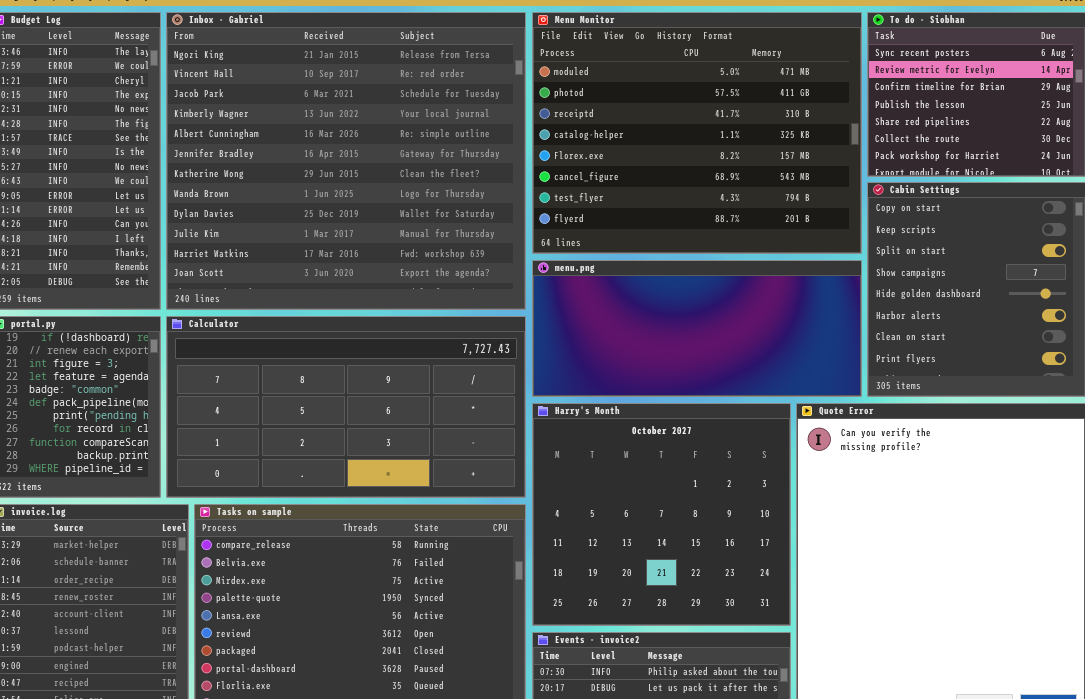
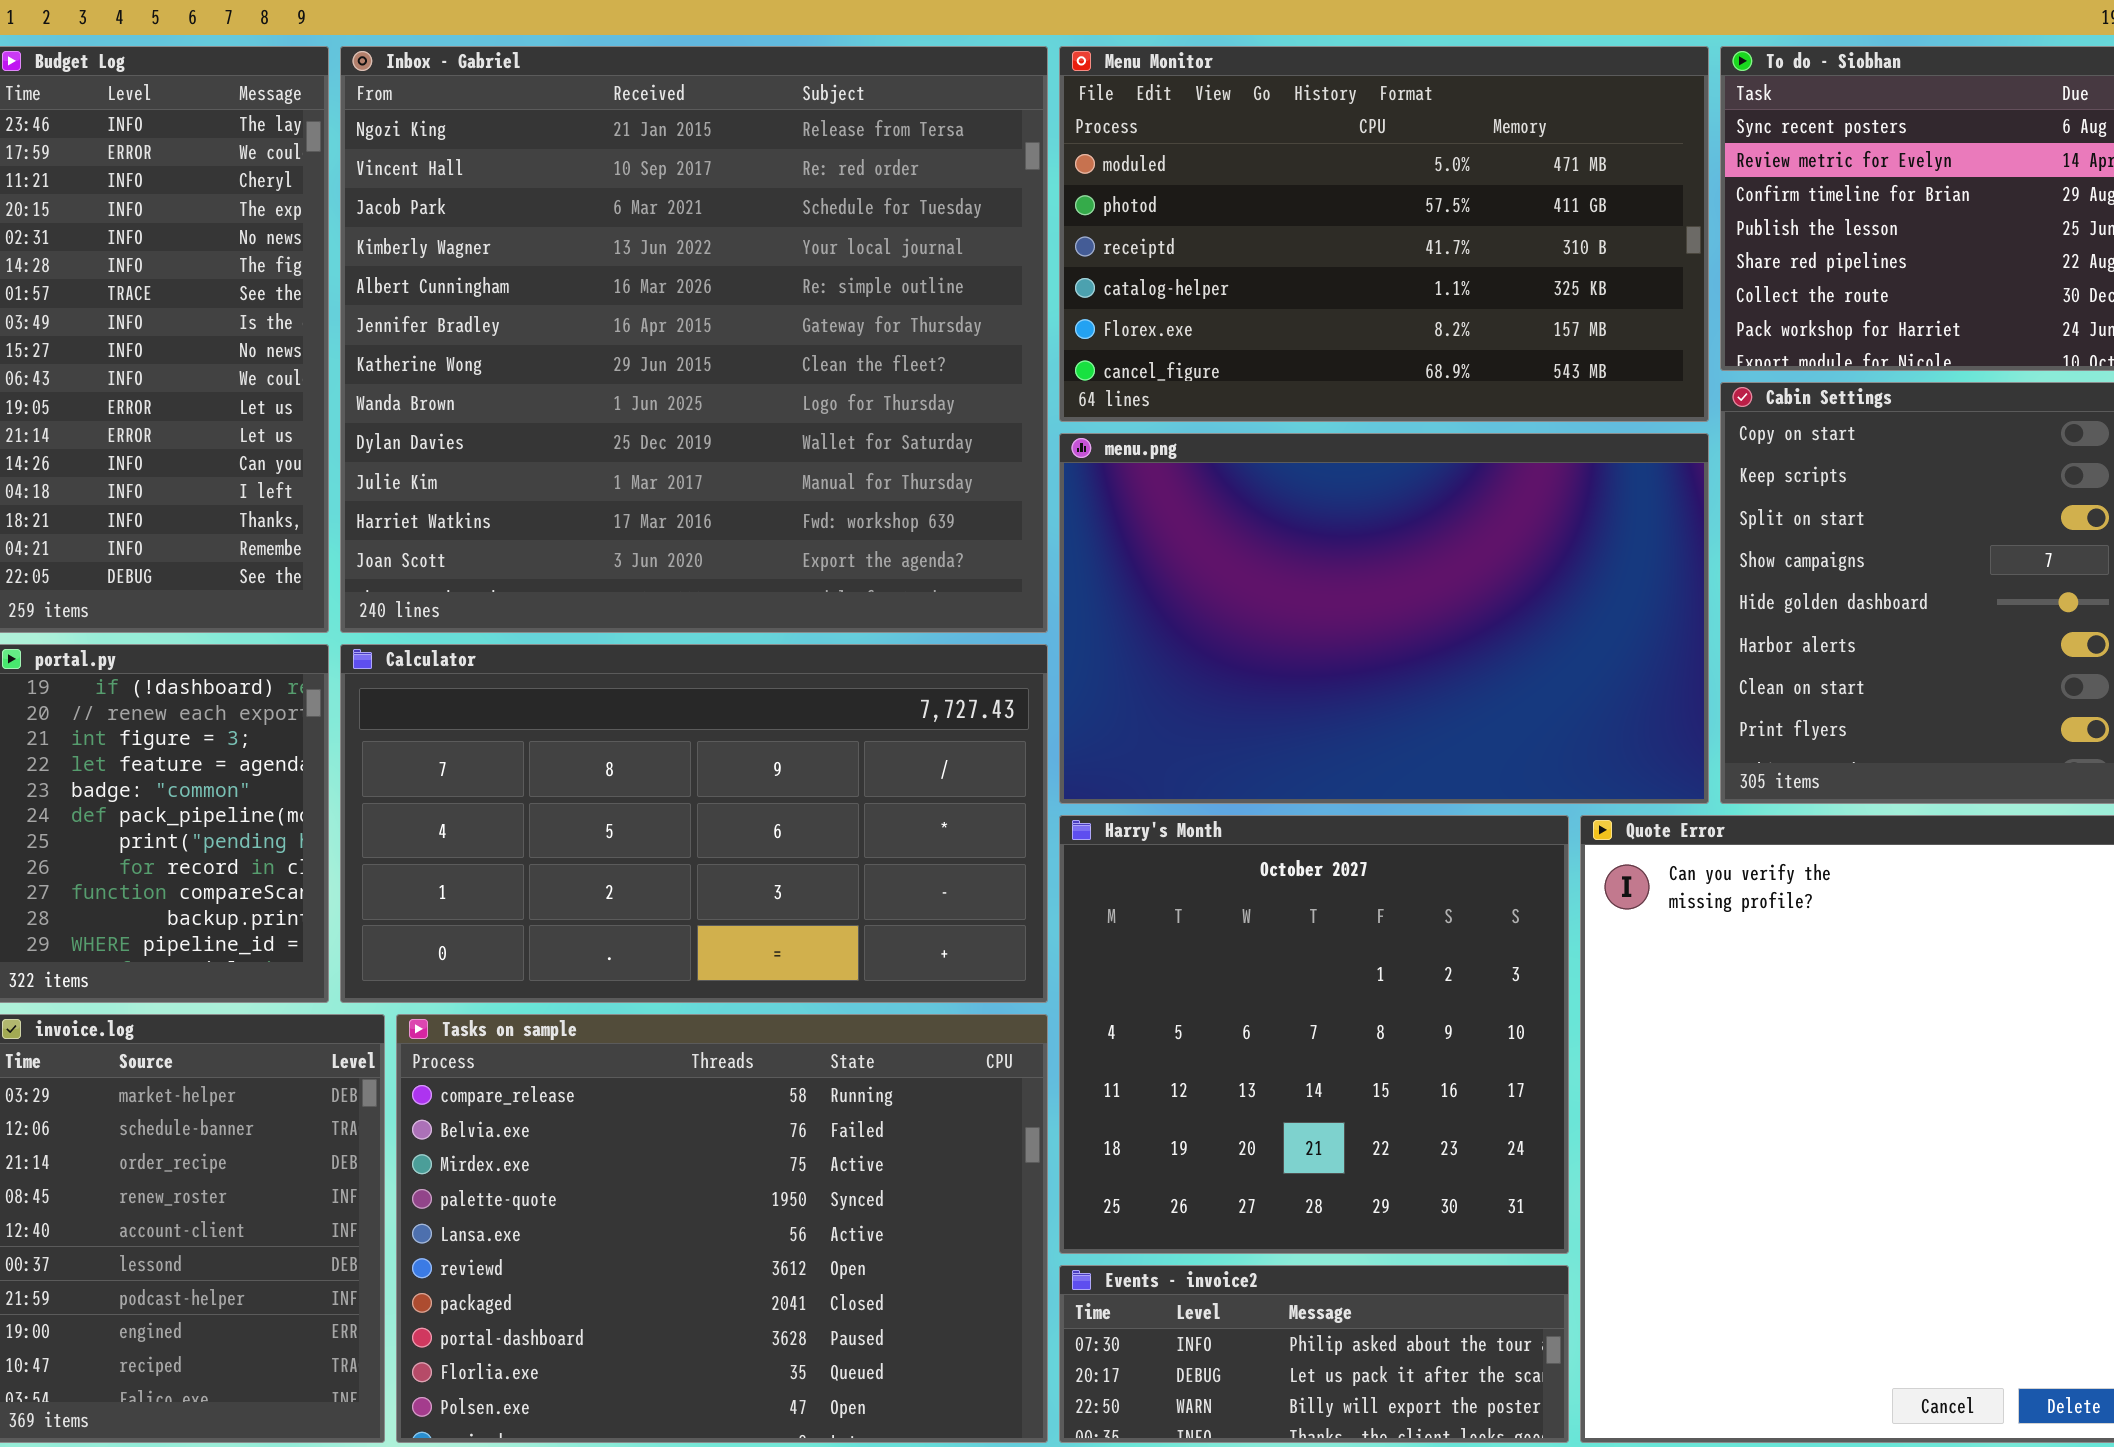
Menu Monitor: [532,12,862,254] -> [1059,46,1709,422], resized
menu.png: [532,260,862,397] -> [1059,433,1709,804], resized

